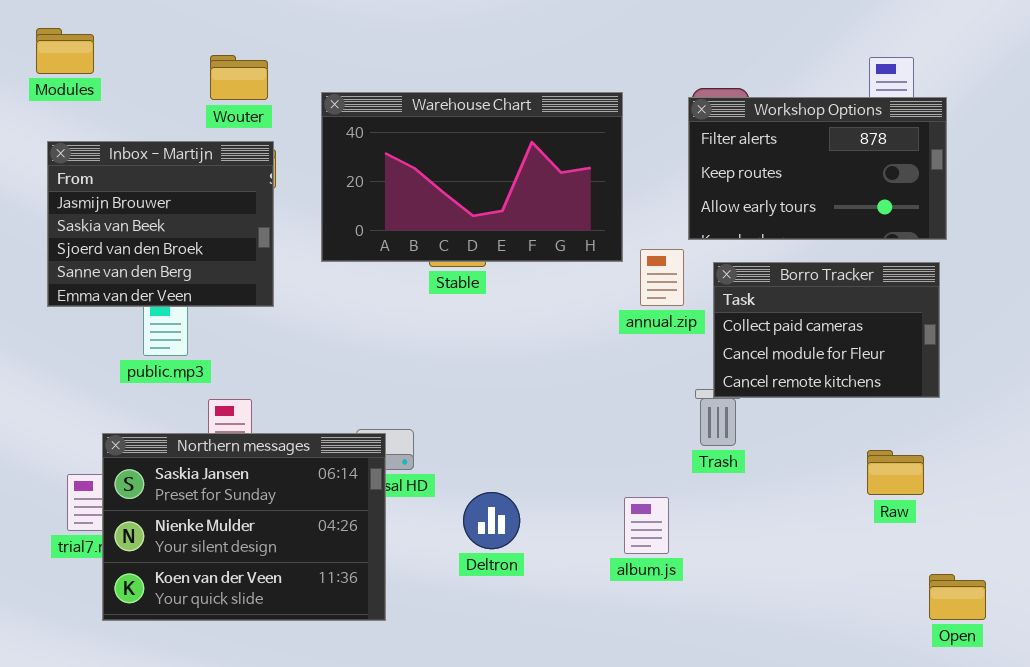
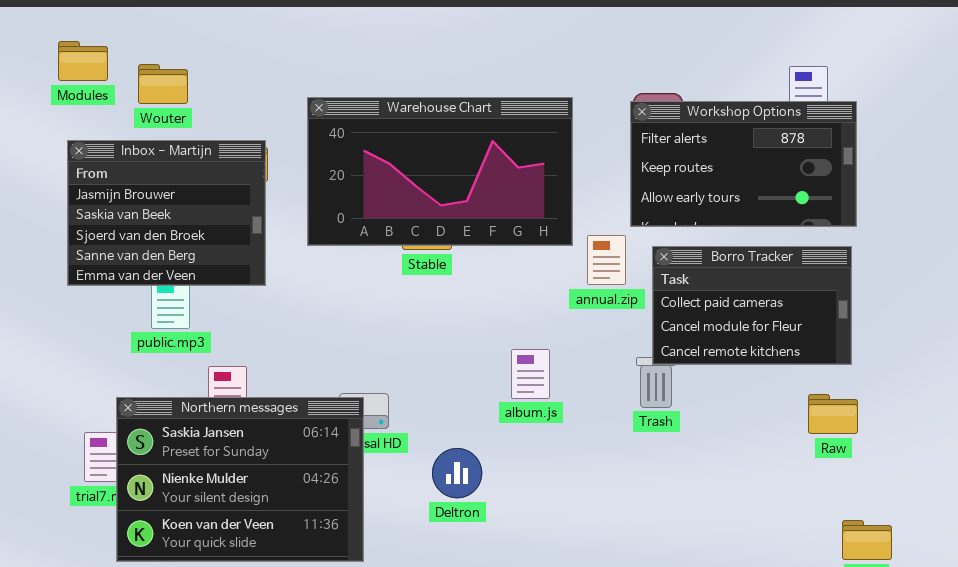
Wouter: [210,55,268,100] -> [138,64,188,104], moved
Raw: [867,450,924,495] -> [808,394,858,434], moved
album.js: [624,497,669,554] -> [511,349,550,399], moved

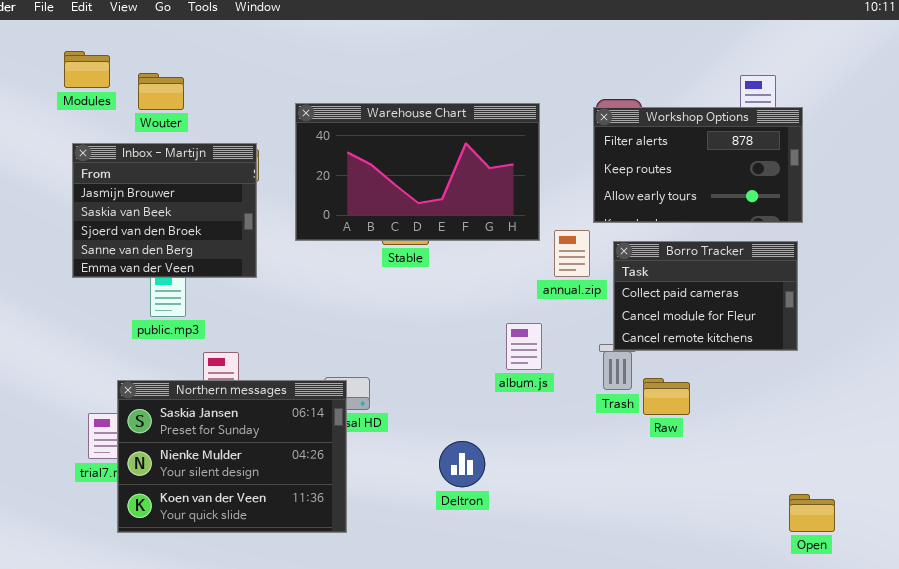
album.js: [511,349,550,399] -> [506,323,542,370], moved
Raw: [808,394,858,434] -> [643,378,690,415], moved
Deltron: [432,448,482,498] -> [439,441,485,487], moved

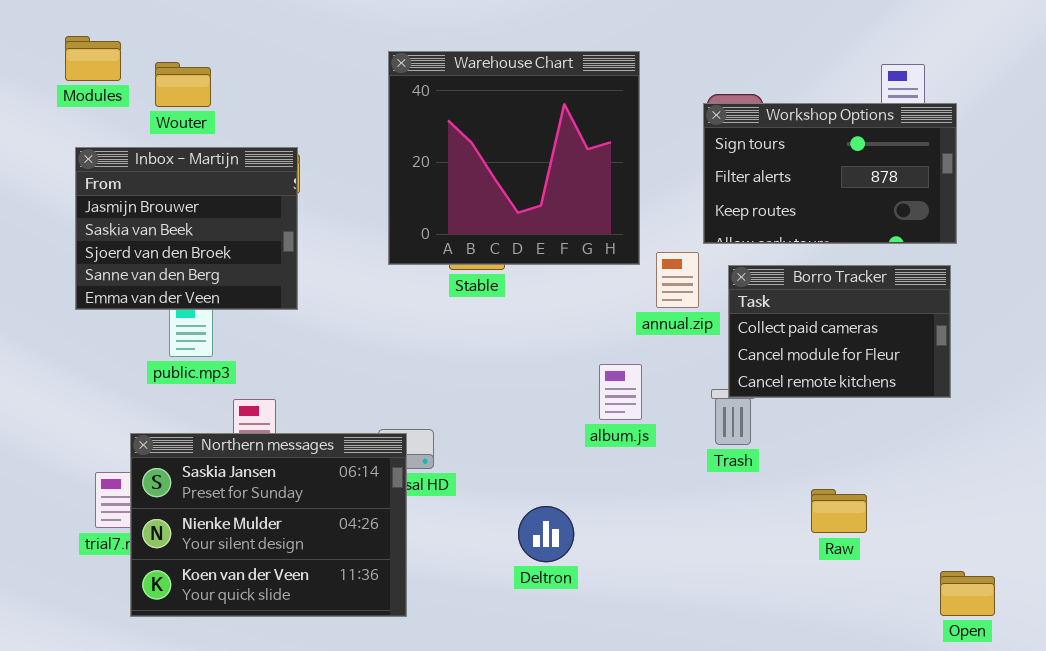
Warehouse Chart: [295,103,540,241] -> [388,51,640,265], resized
Workshop Options: [593,107,803,223] -> [703,103,957,244], scrolled up 1 row
Raw: [643,378,690,415] -> [811,489,867,533], moved

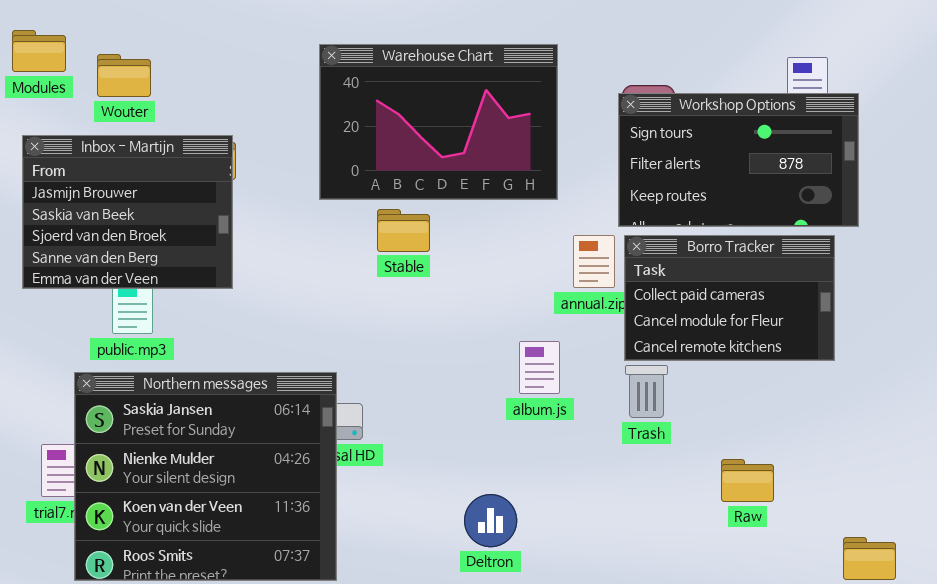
Warehouse Chart: [388,51,640,265] -> [319,44,558,200], resized
Borro Tracker: [728,265,951,398] -> [624,235,835,361], moved
Northern messages: [130,433,407,617] -> [74,372,337,581], resized
Deltron: [518,506,574,562] -> [464,494,517,547], moved

